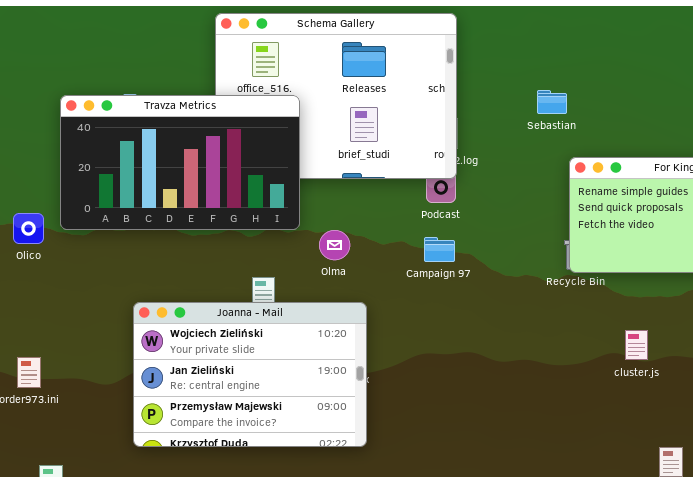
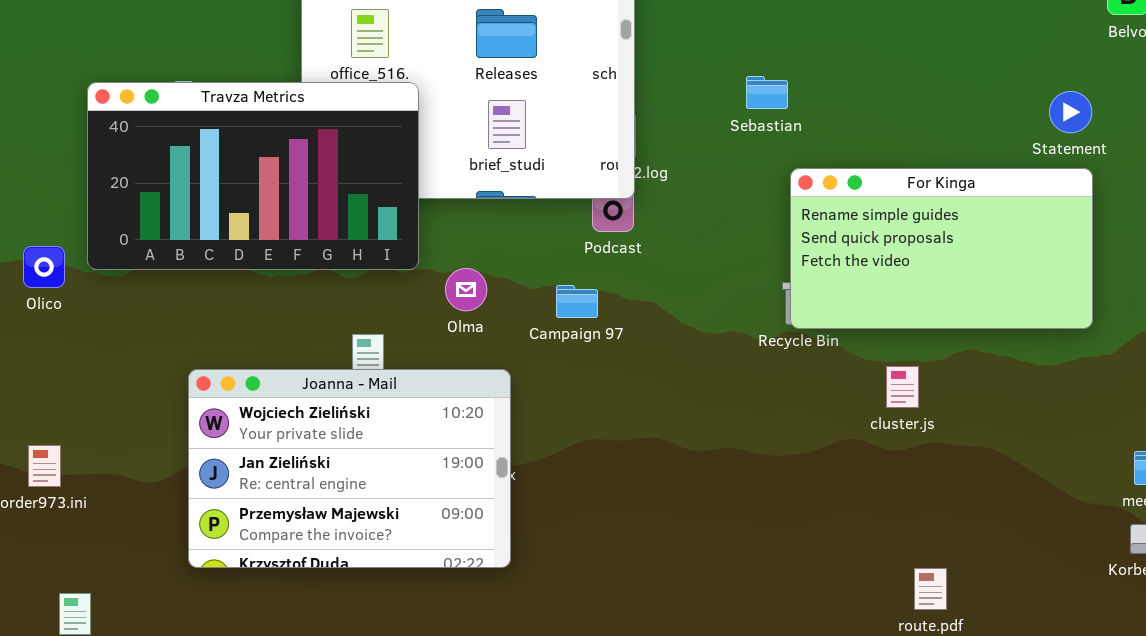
Campaign 97: [424,237,455,262] -> [556,285,598,318], moved
cluster.js: [625,330,648,360] -> [886,366,919,408], moved

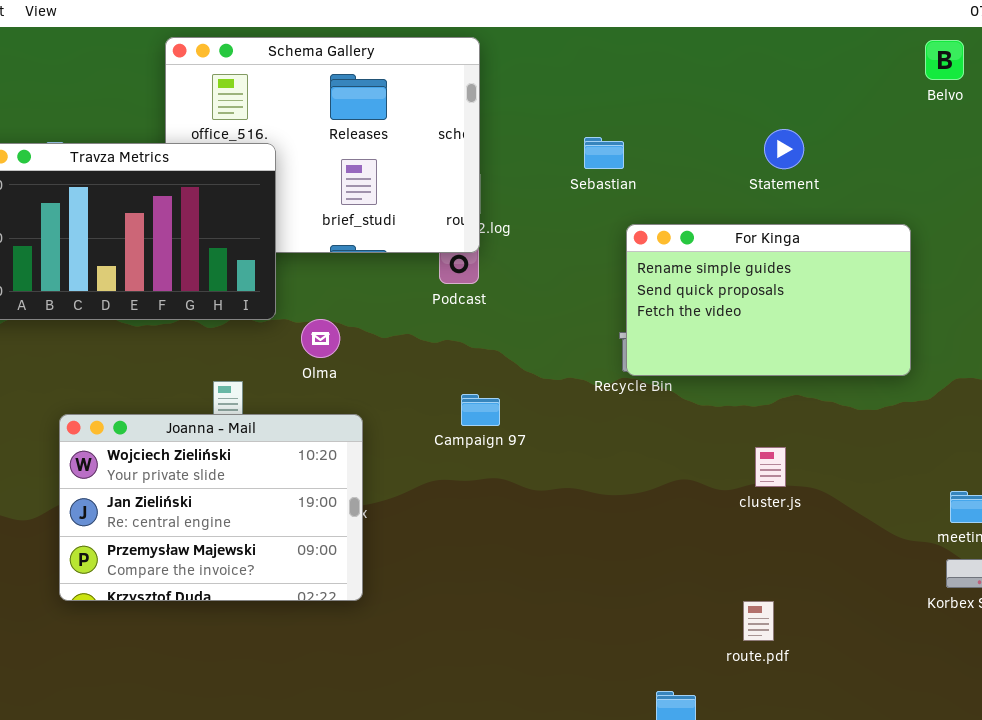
Statement: [1049,91,1092,133] -> [764,129,804,169], moved
Campaign 97: [556,285,598,318] -> [461,394,500,426], moved
cluster.js: [886,366,919,408] -> [755,447,786,487], moved

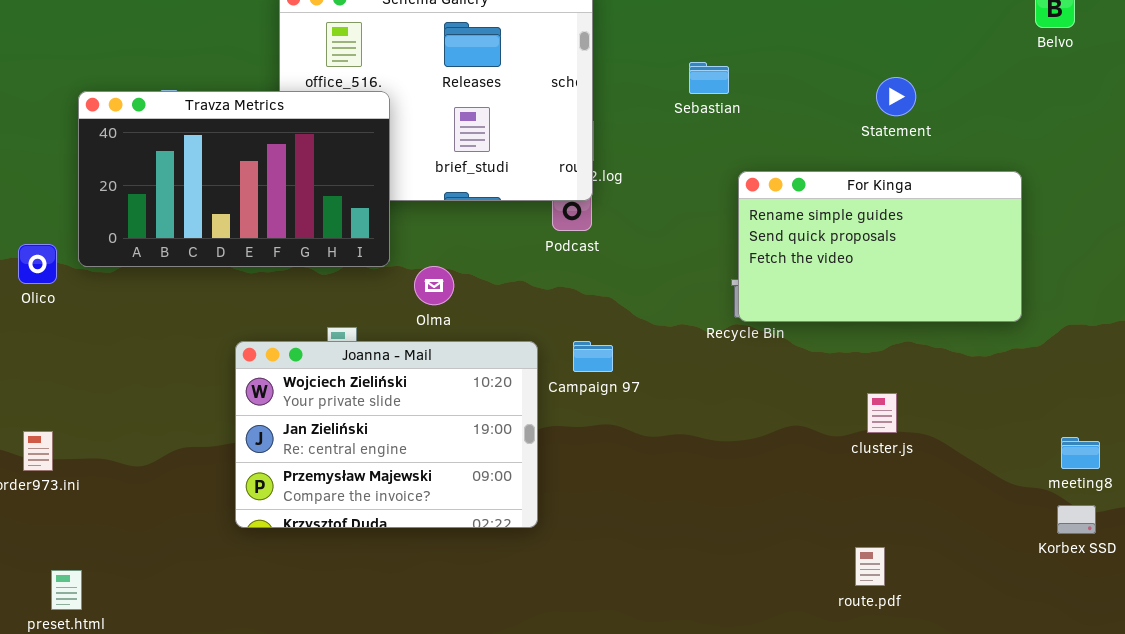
Sebastian: [584,137,624,169] -> [689,62,729,94], moved
Joanna - Mail: [59,414,363,601] -> [235,341,538,528], moved

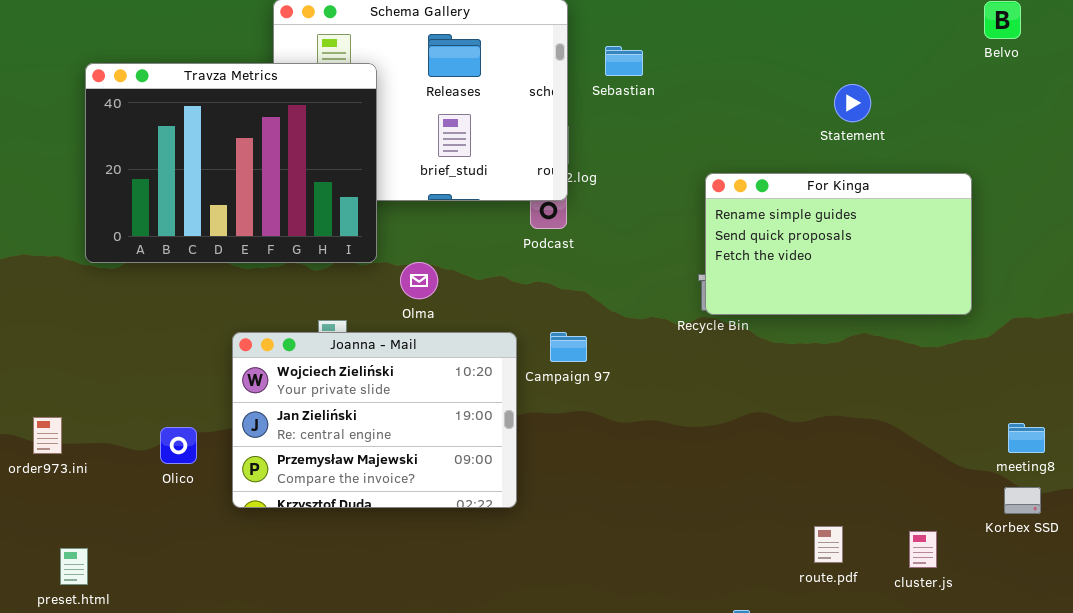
Sebastian: [689,62,729,94] -> [605,46,643,76], moved
Travza Metrics: [78,91,390,267] -> [85,63,377,263], resized
Olico: [18,244,57,284] -> [160,427,197,464], moved
cluster.js: [867,393,897,433] -> [909,531,937,568], moved

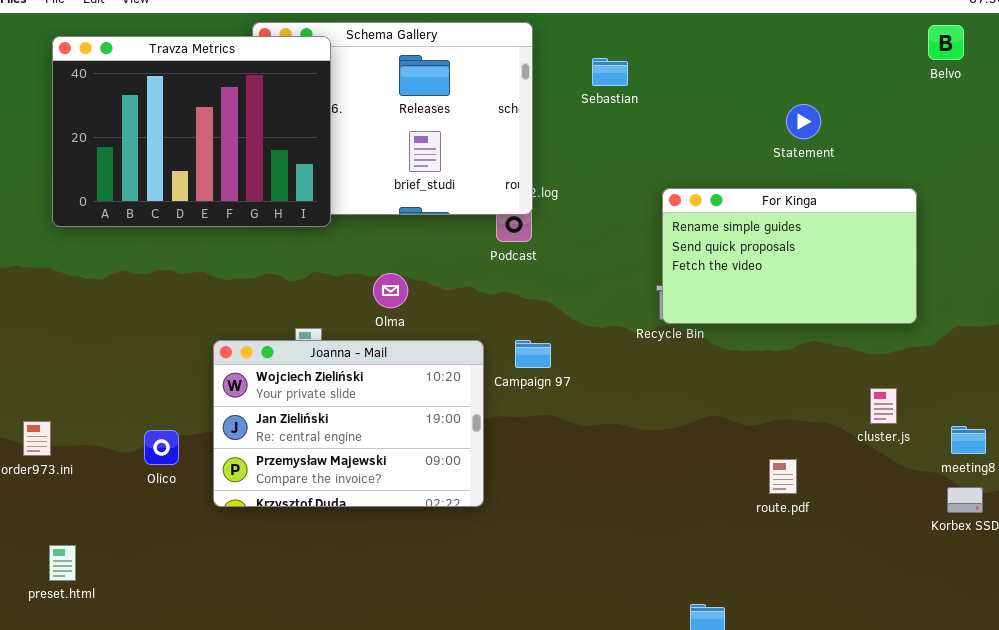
Sebastian: [605,46,643,76] -> [592,58,628,86], moved
Travza Metrics: [85,63,377,263] -> [52,36,331,227], moved
route.pdf: [814,526,843,563] -> [769,459,797,494], moved
cluster.js: [909,531,937,568] -> [870,388,897,424], moved

